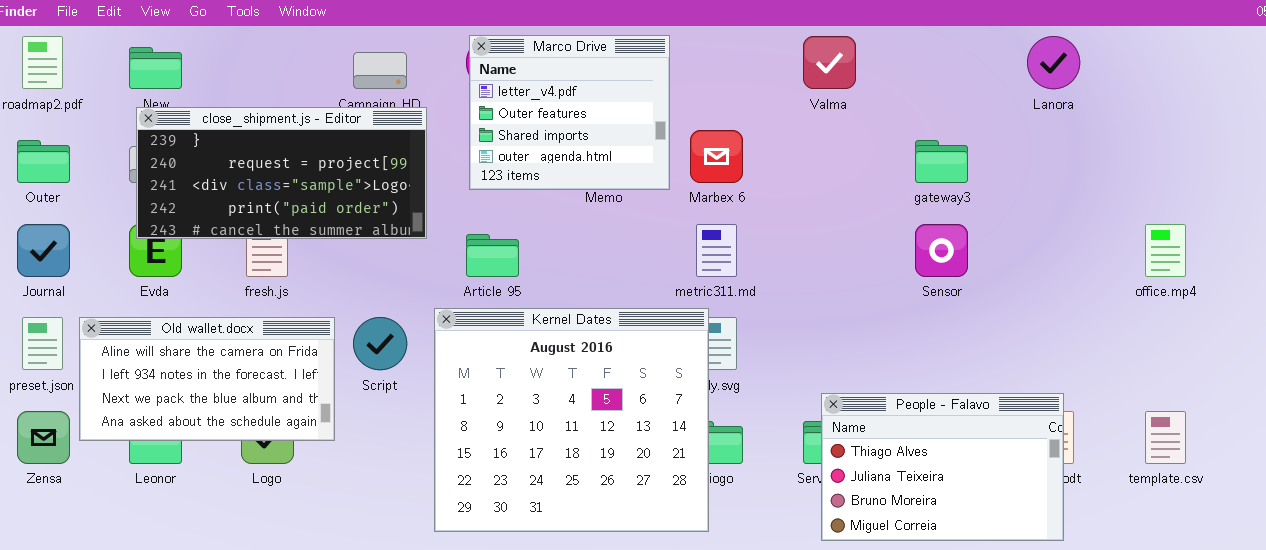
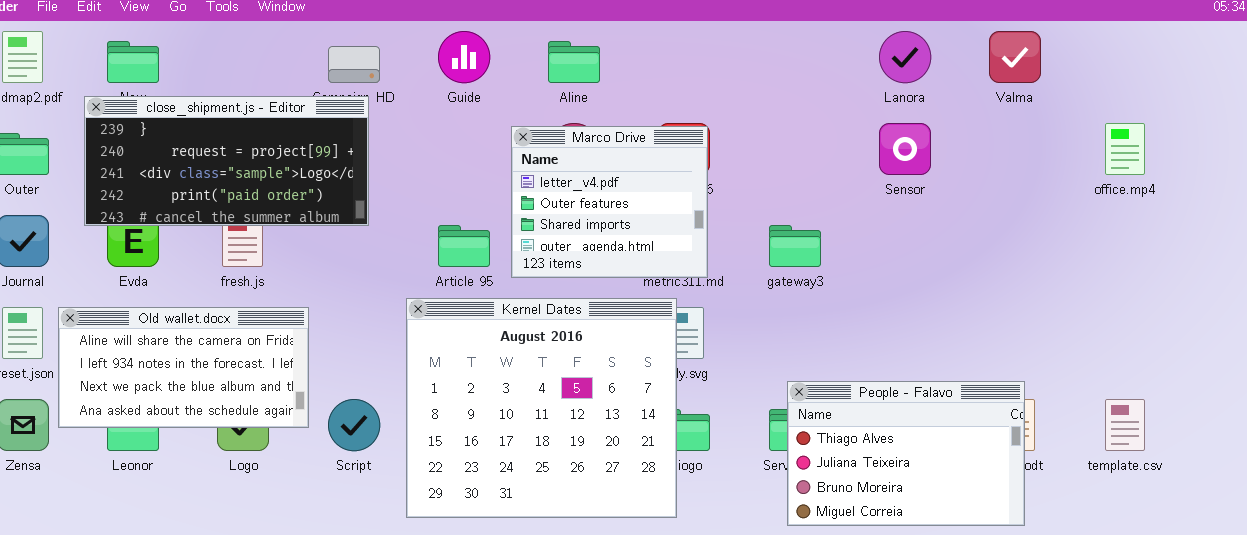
Marco Drive: [469,35,670,190] -> [511,126,708,278], moved
Valma: [803,36,856,89] -> [989,31,1041,83], moved
Lanora: [1027,36,1080,89] -> [879,31,931,83], moved
close_shipment.js - Editor: [136,107,427,239] -> [84,96,369,226], moved
gateway3: [915,140,968,183] -> [769,225,821,267], moved
Sensor: [915,224,968,277] -> [879,123,931,175], moved
office.mp4: [1145,224,1186,277] -> [1105,123,1145,175], moved
Script: [353,317,407,370] -> [328,399,380,451], moved

